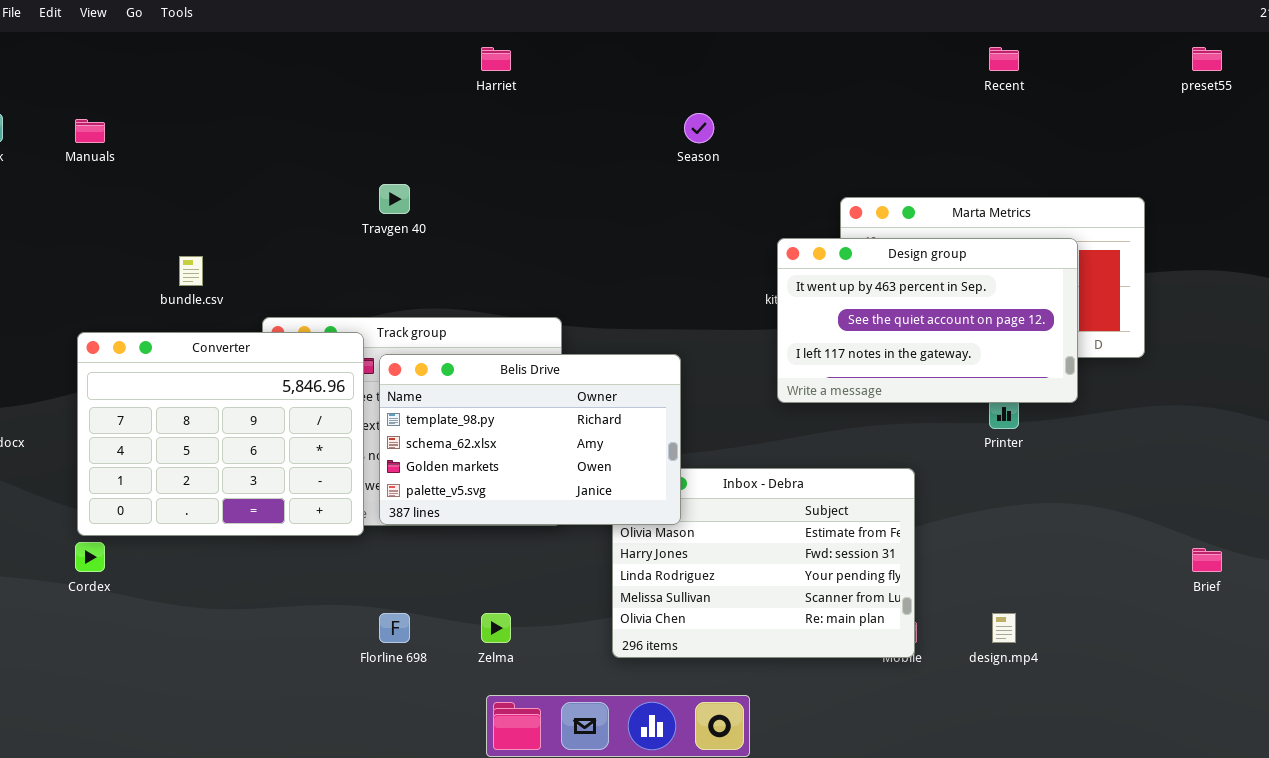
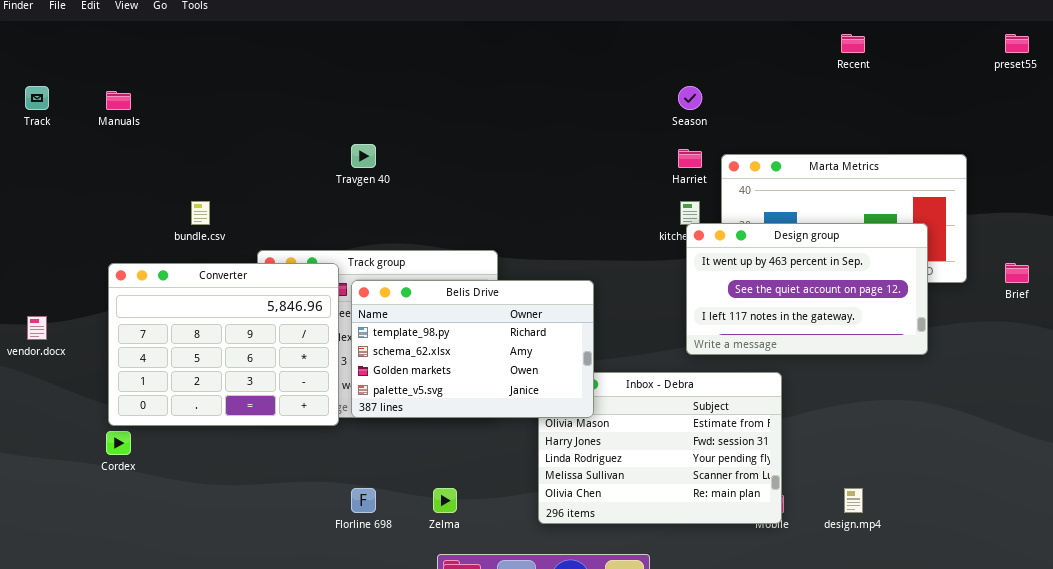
Harriet: [481,47,511,71] -> [678,149,702,168], moved
Season: [684,113,714,143] -> [678,86,702,110], moved
Design group: [777,238,1078,403] -> [686,223,928,355], moved
Brief: [1192,548,1222,572] -> [1005,263,1029,283], moved

